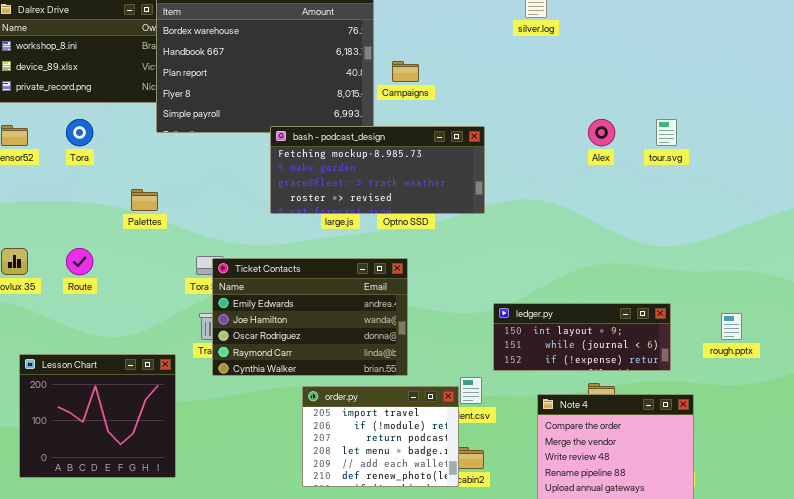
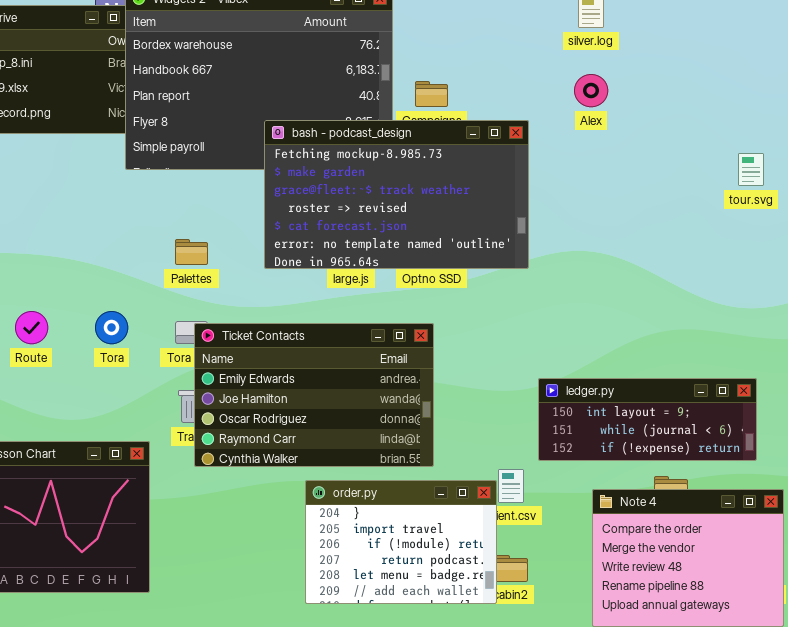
Tora: [66,119,93,146] -> [95,311,128,344], moved
Alex: [588,119,615,146] -> [574,74,608,107], moved
bash - podcast_design: [270,126,485,214] -> [264,120,529,269], resized
Palettes: [131,189,158,211] -> [175,239,208,265], moved
order.py: [302,386,459,487] -> [305,480,497,604], scrolled up 1 row

